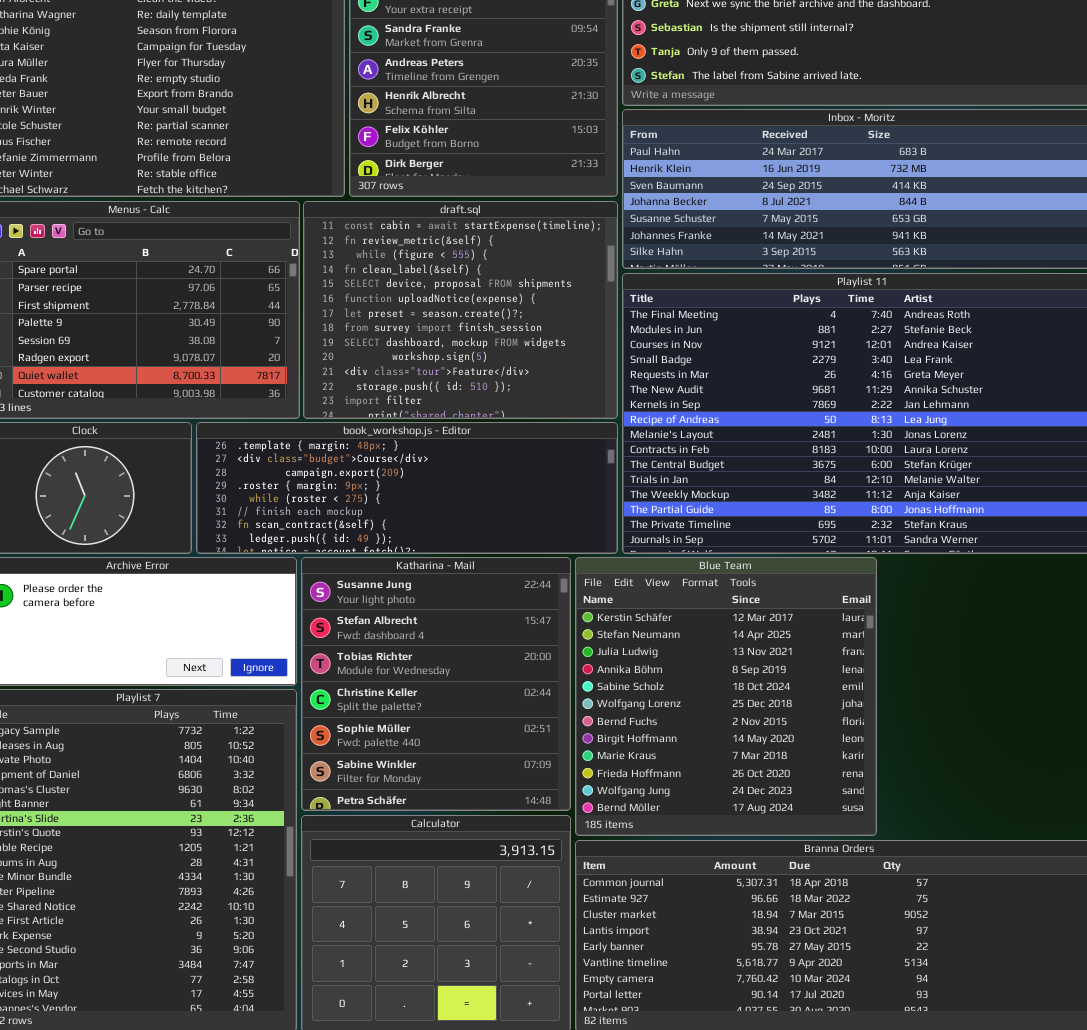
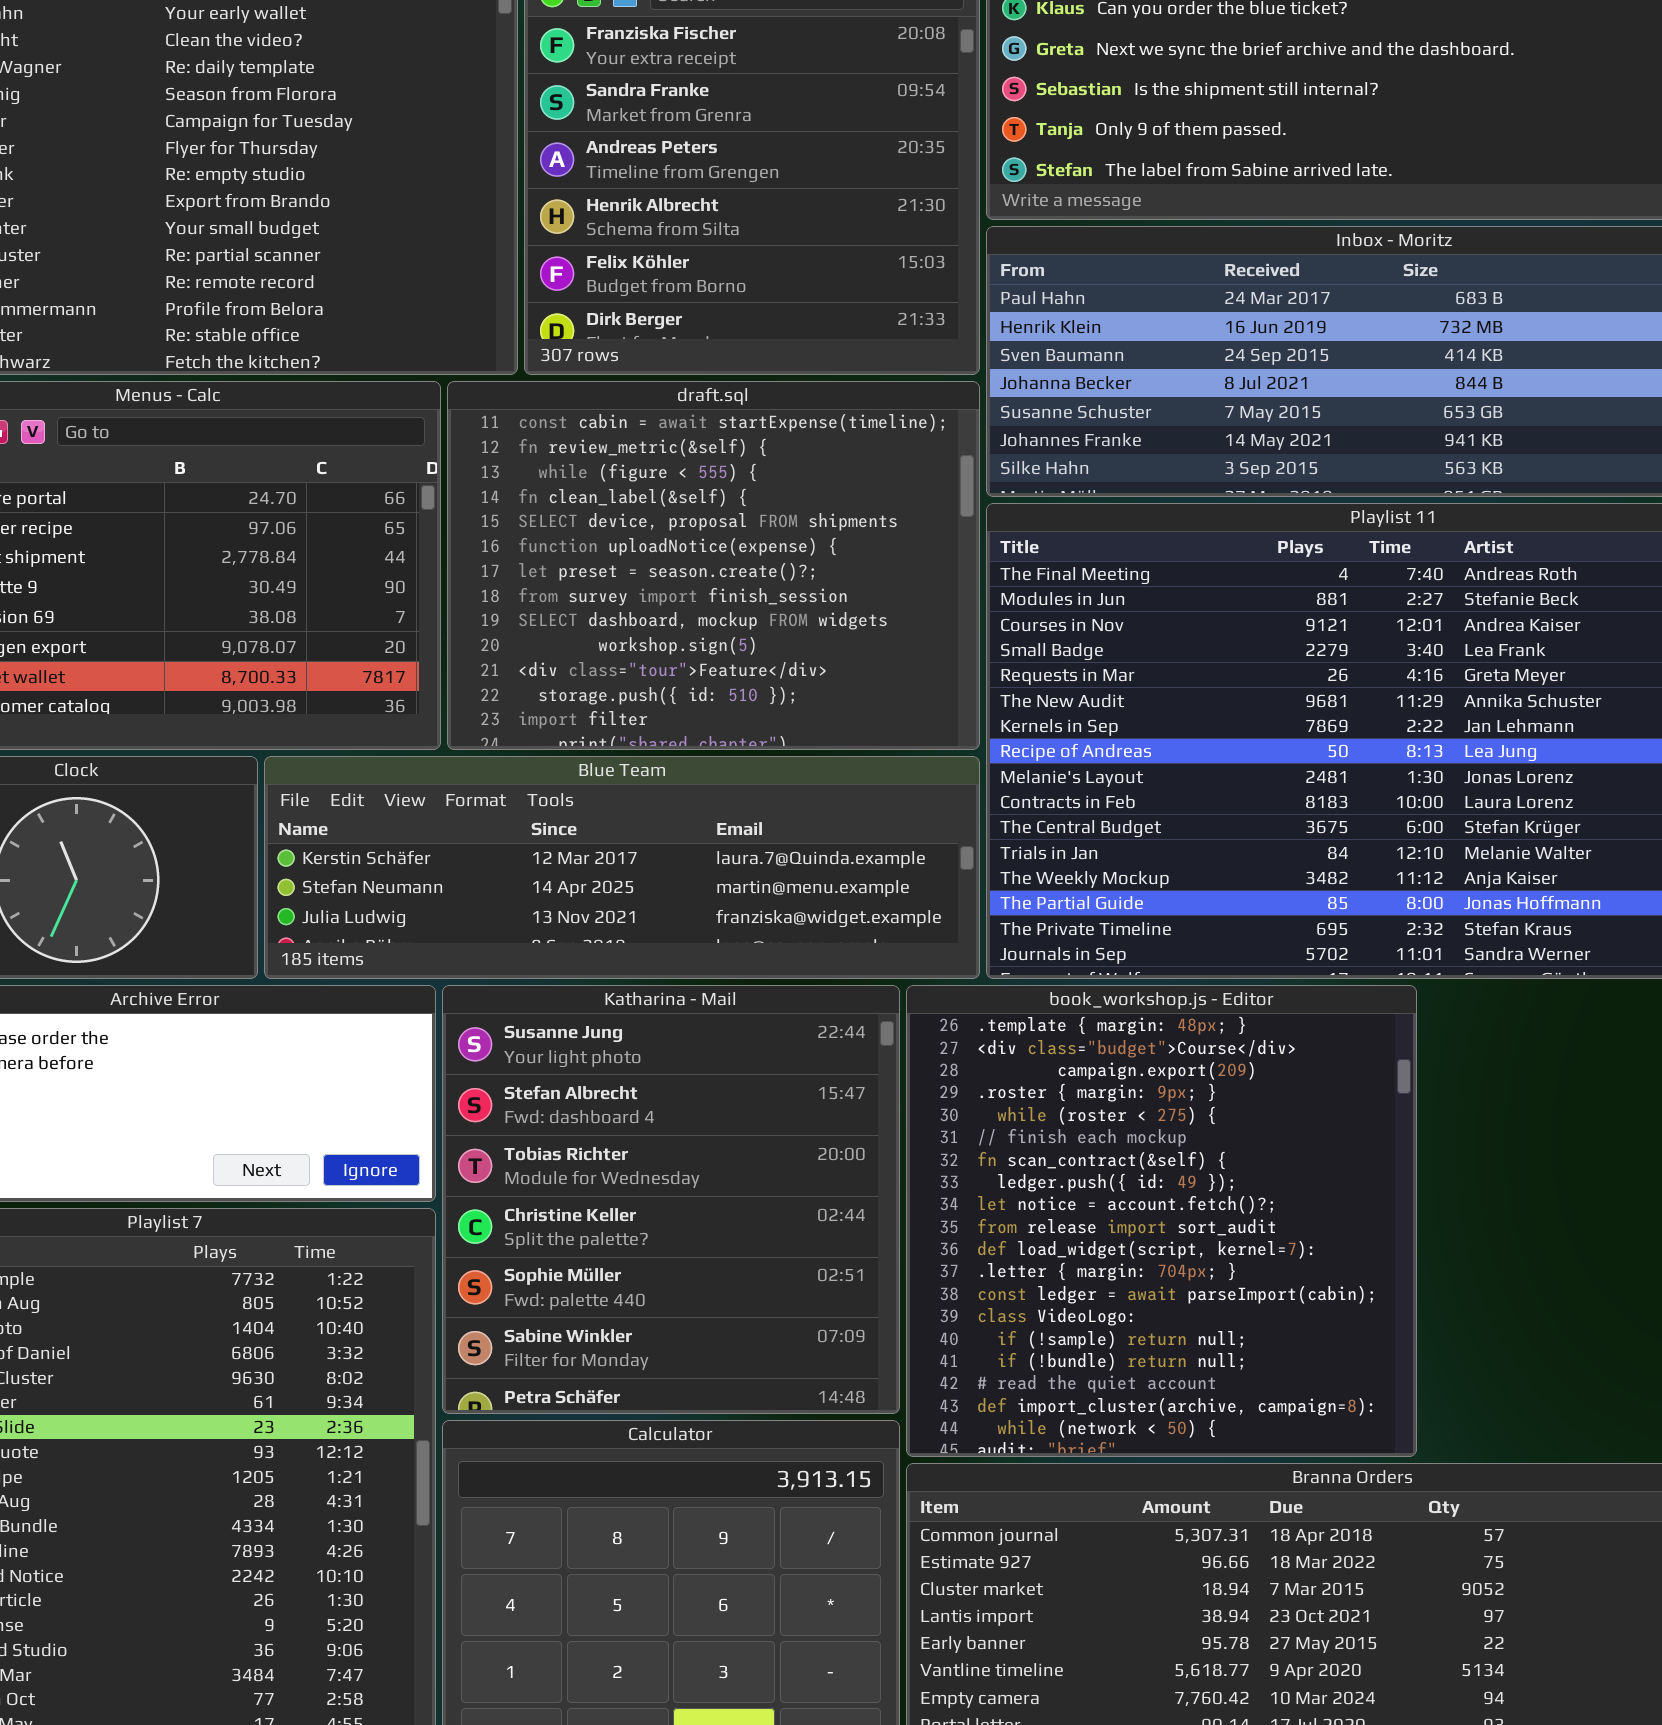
book_workshop.js - Editor: [196,422,618,554] -> [906,985,1417,1457], moved, resized
Blue Team: [575,557,877,836] -> [264,756,980,979], moved, resized

